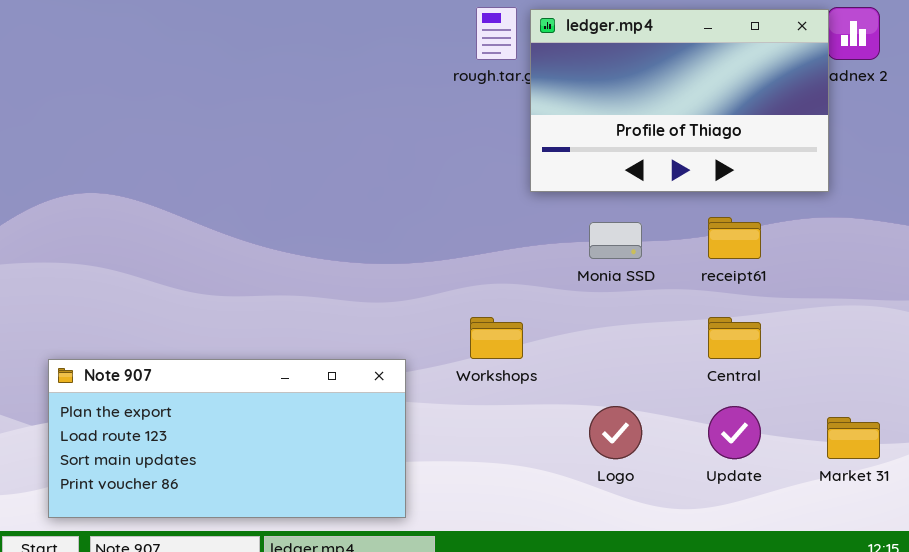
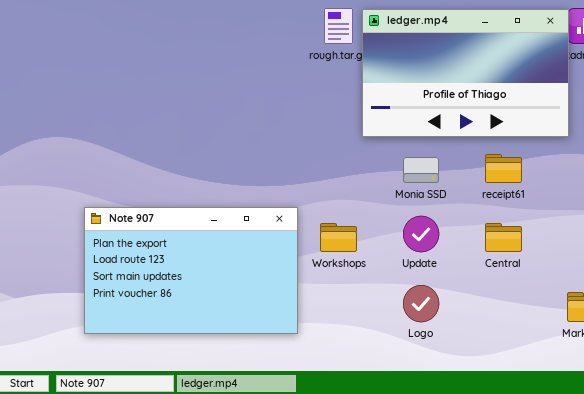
Note 907: [48,359,406,518] -> [84,207,298,334], moved, resized
Update: [708,406,761,459] -> [403,216,439,252], moved

